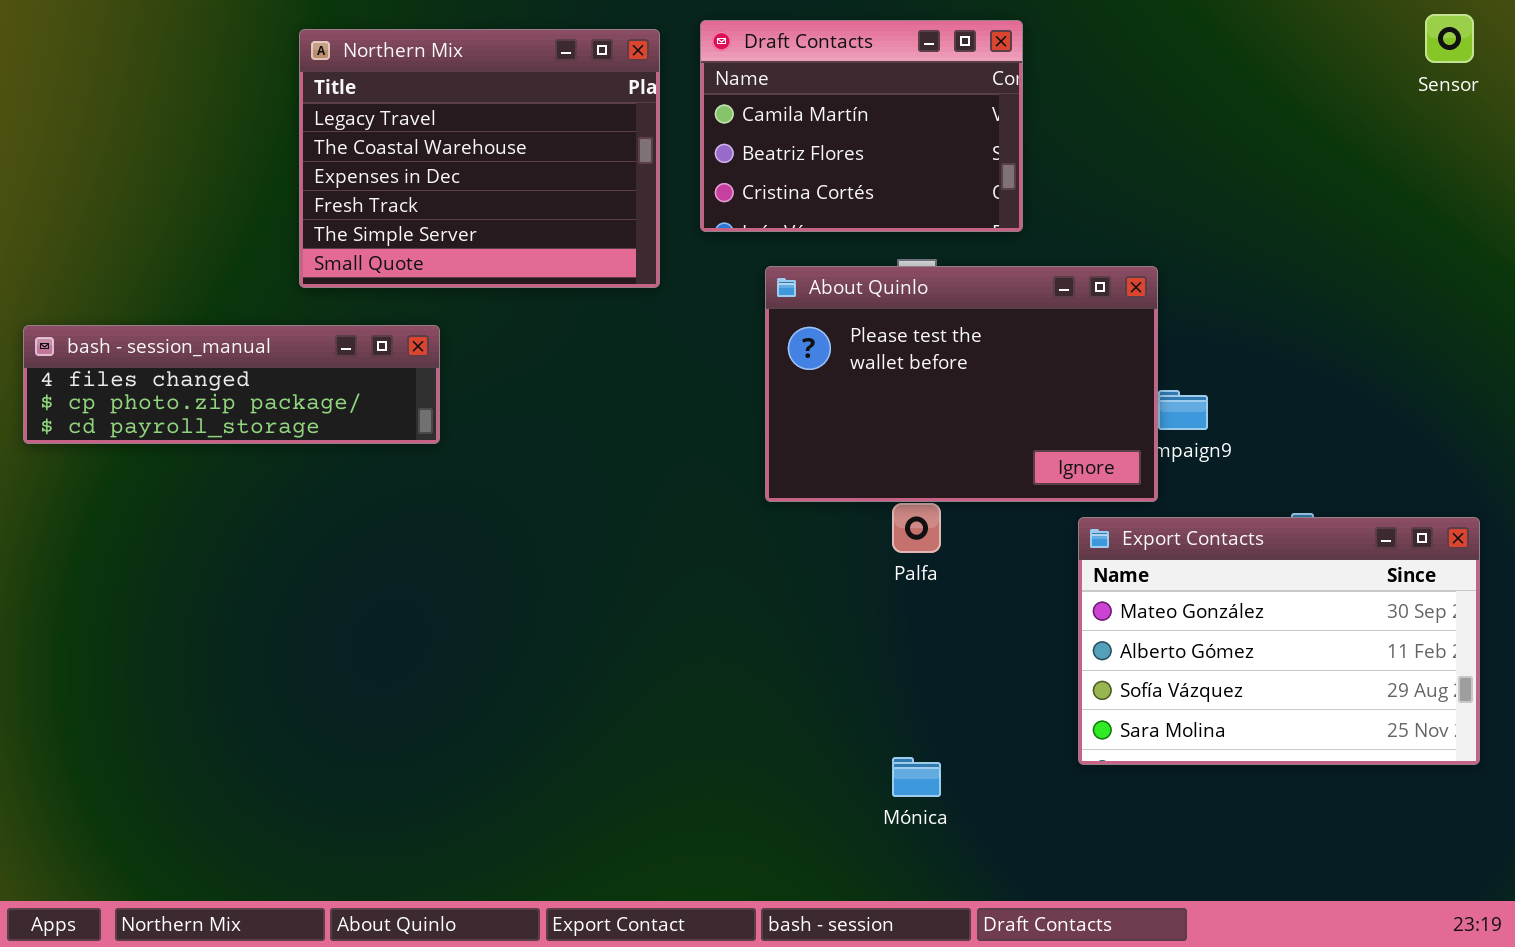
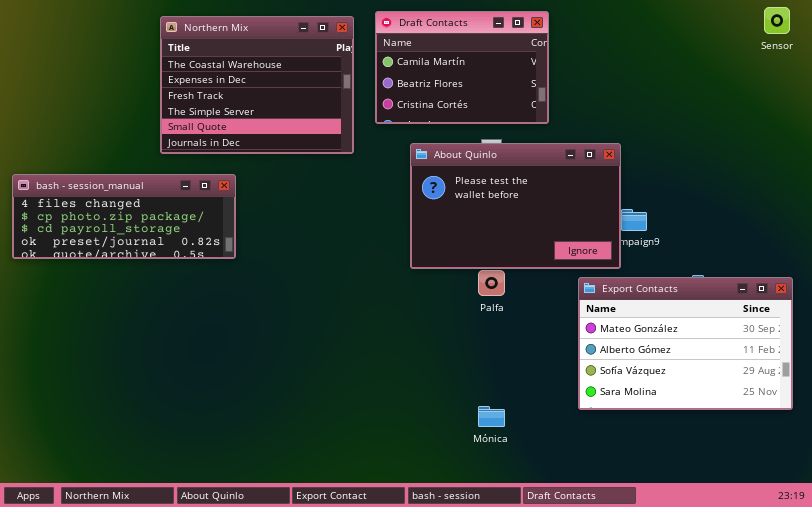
Northern Mix: [299,29,660,288] -> [160,16,354,154], scrolled down 1 row
bash - session_manual: [23,325,440,444] -> [12,174,236,259], resized

